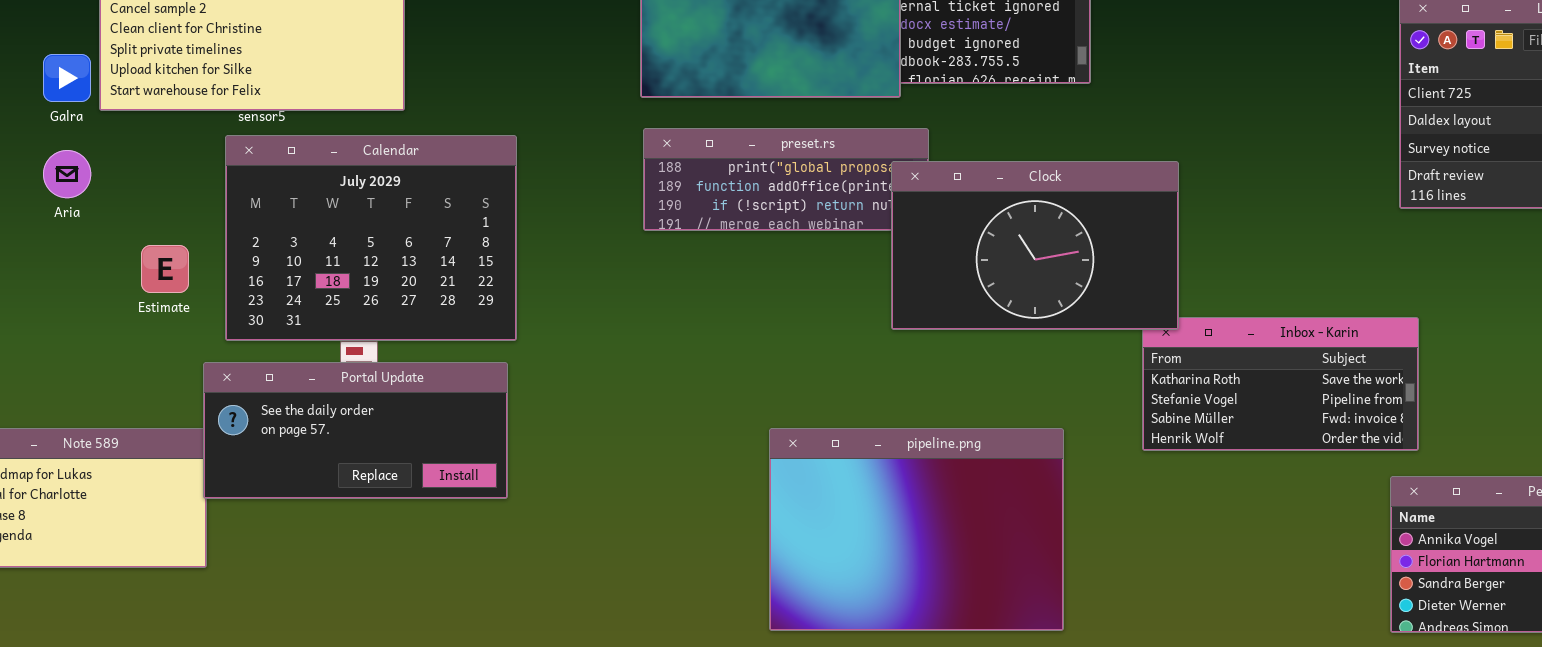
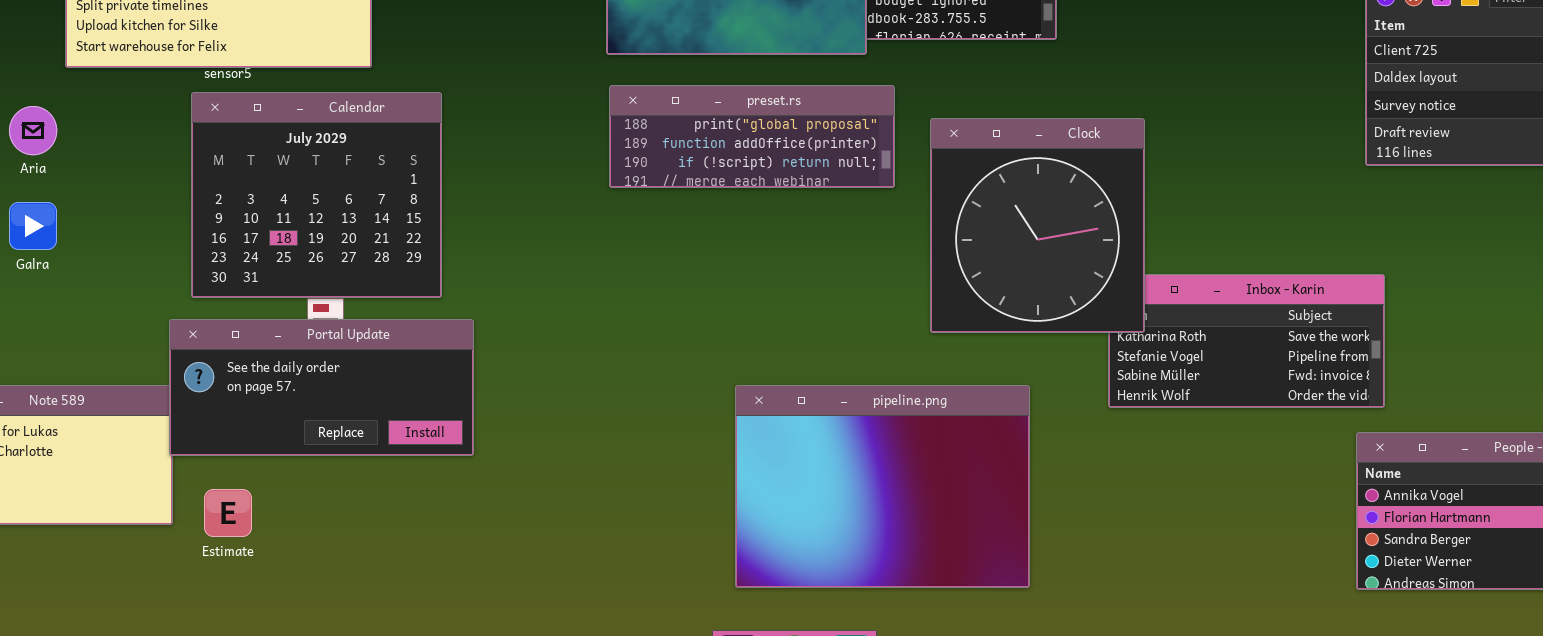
Galra: [43,54,91,102] -> [9,202,57,250], moved
Calendar: [225,135,517,341] -> [191,92,442,298], resized
Clock: [891,161,1179,330] -> [930,118,1145,333], resized
Estimate: [141,245,189,293] -> [204,489,252,537], moved

